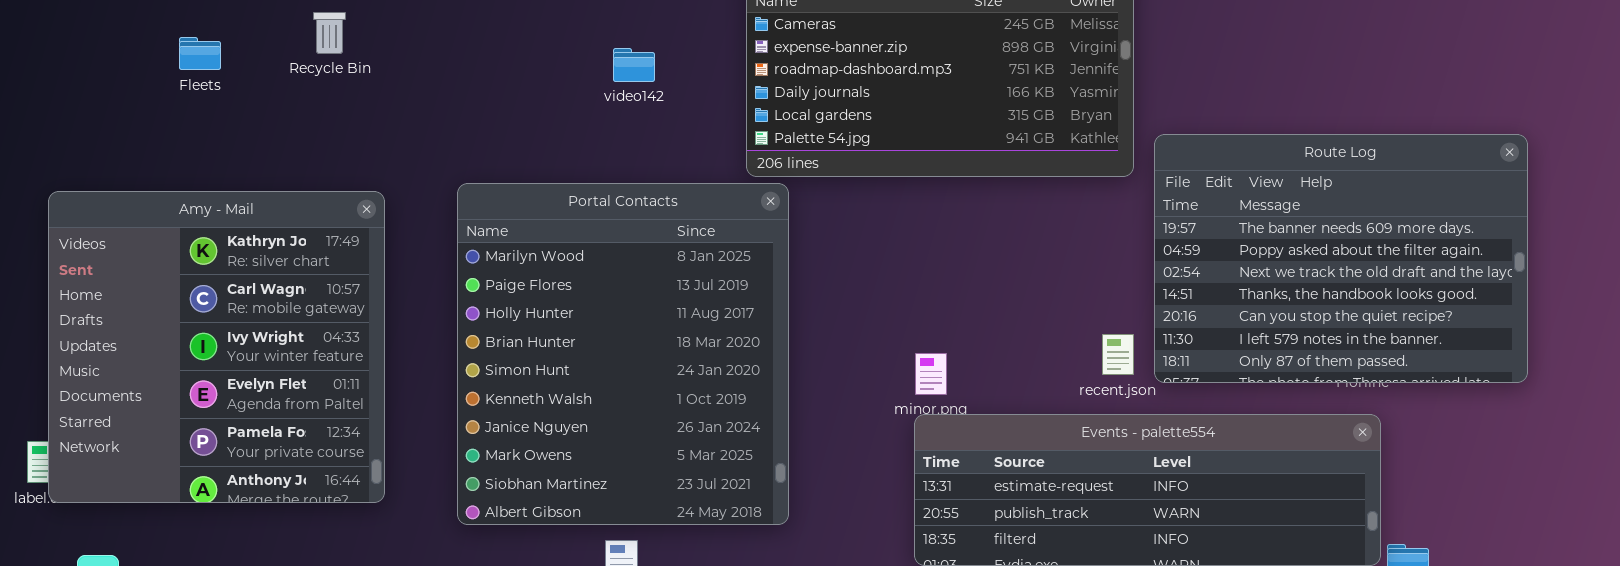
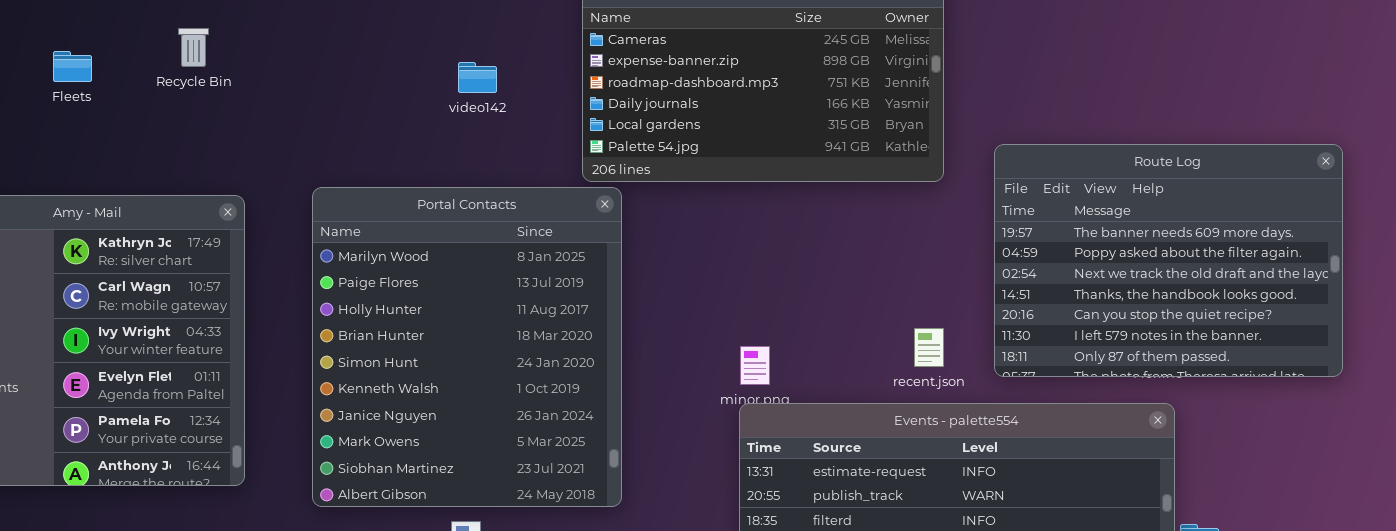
Route Log: [1154,134,1528,383] -> [994,144,1343,377], moved

